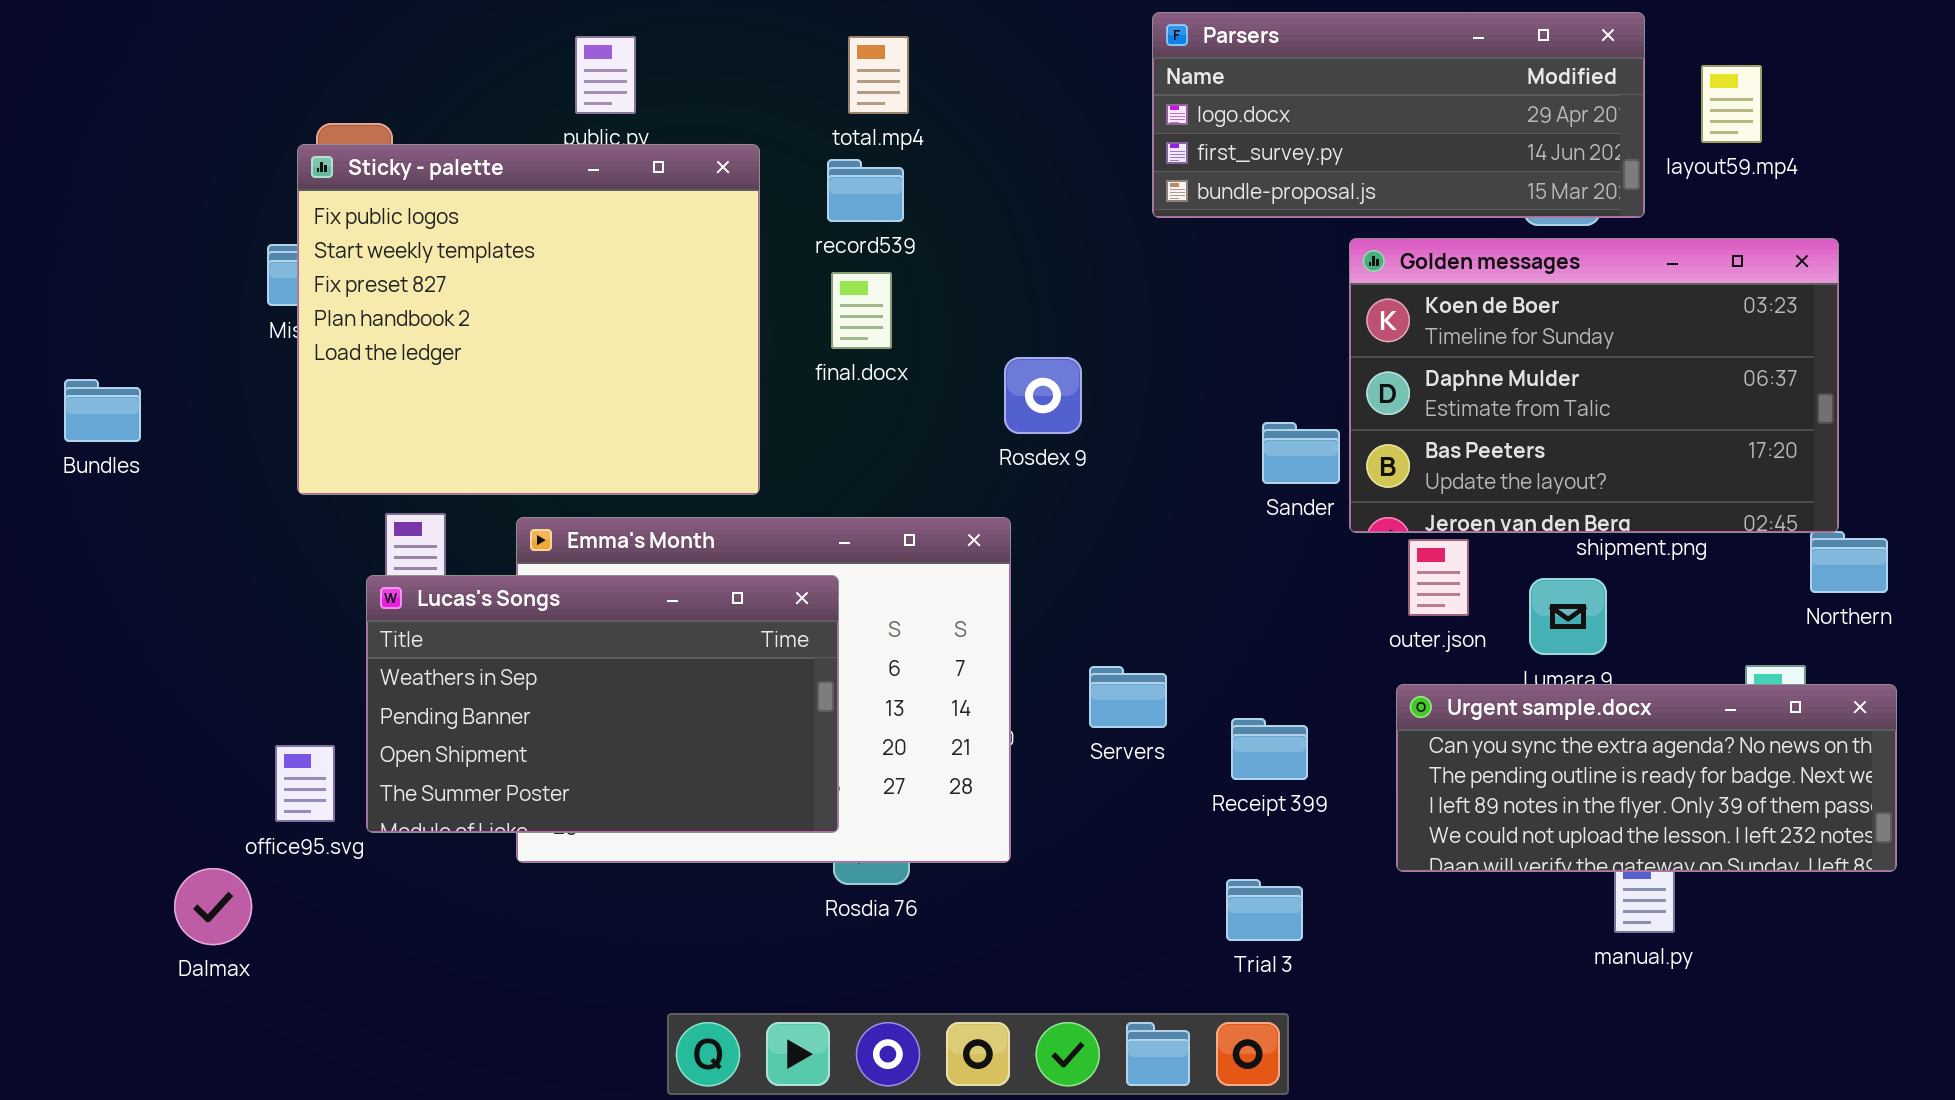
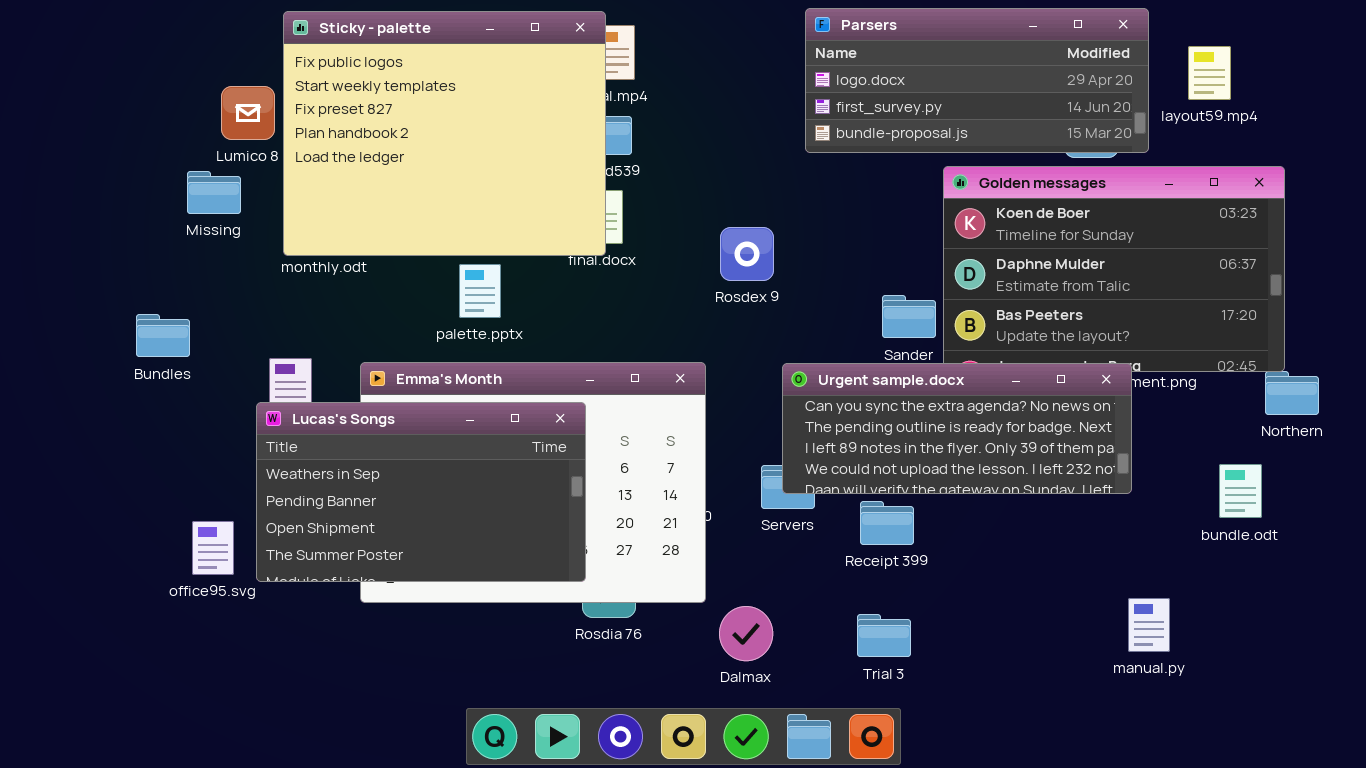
Sticky - palette: [297,144,760,495] -> [283,11,606,256], moved
Rosdex 9: [1004,357,1082,434] -> [720,227,774,281], moved
Bundles: [64,379,141,442] -> [136,314,190,357], moved
Urgent sample.docx: [1396,684,1897,872] -> [782,363,1132,494], moved
Dalmax: [174,868,252,945] -> [719,606,773,661], moved

